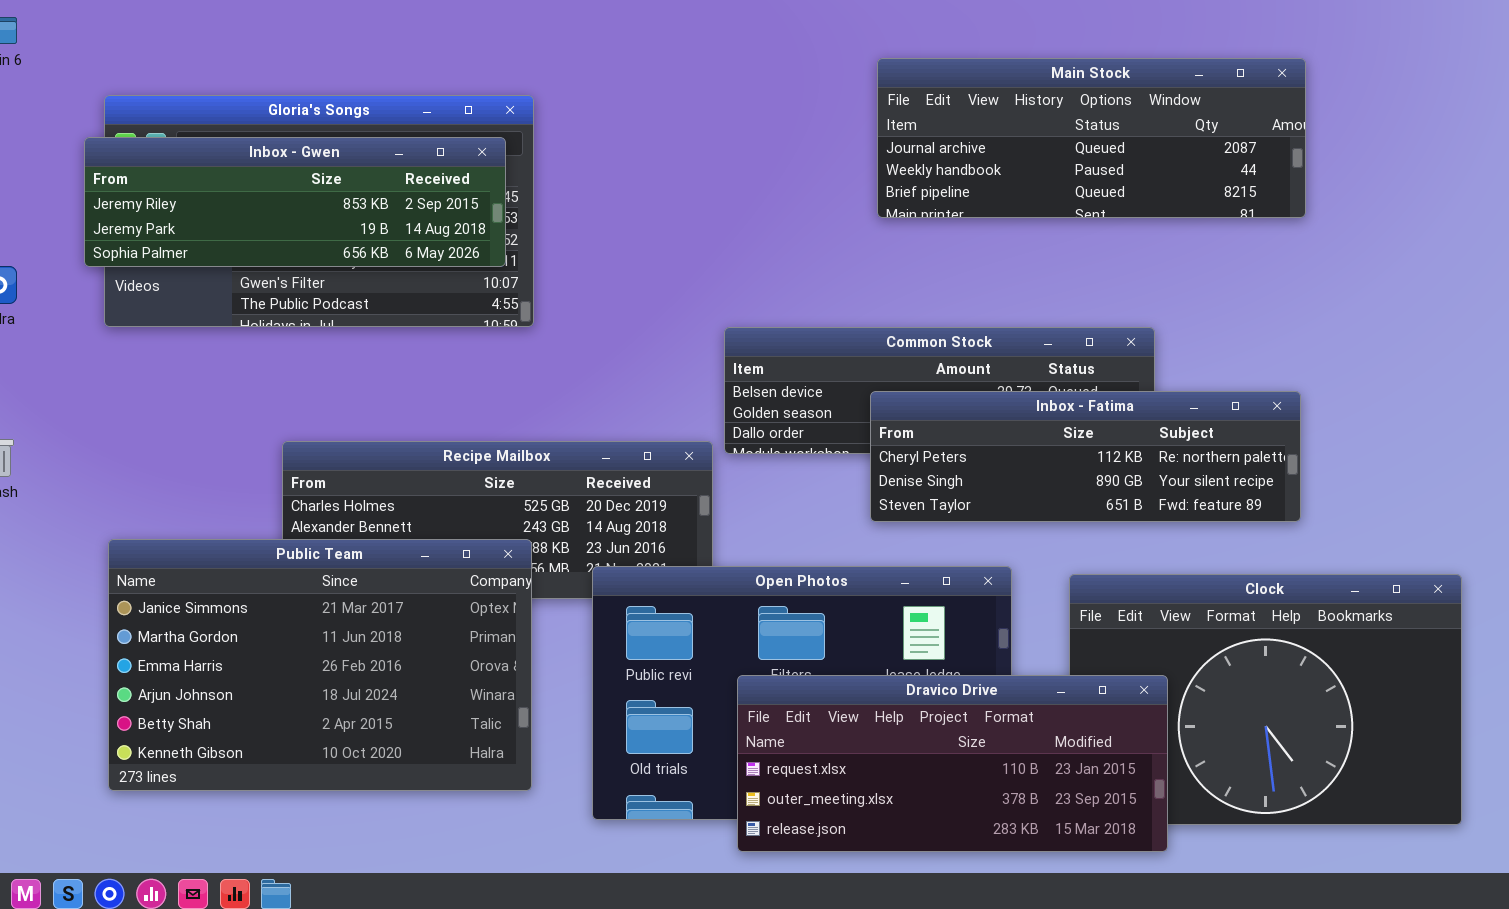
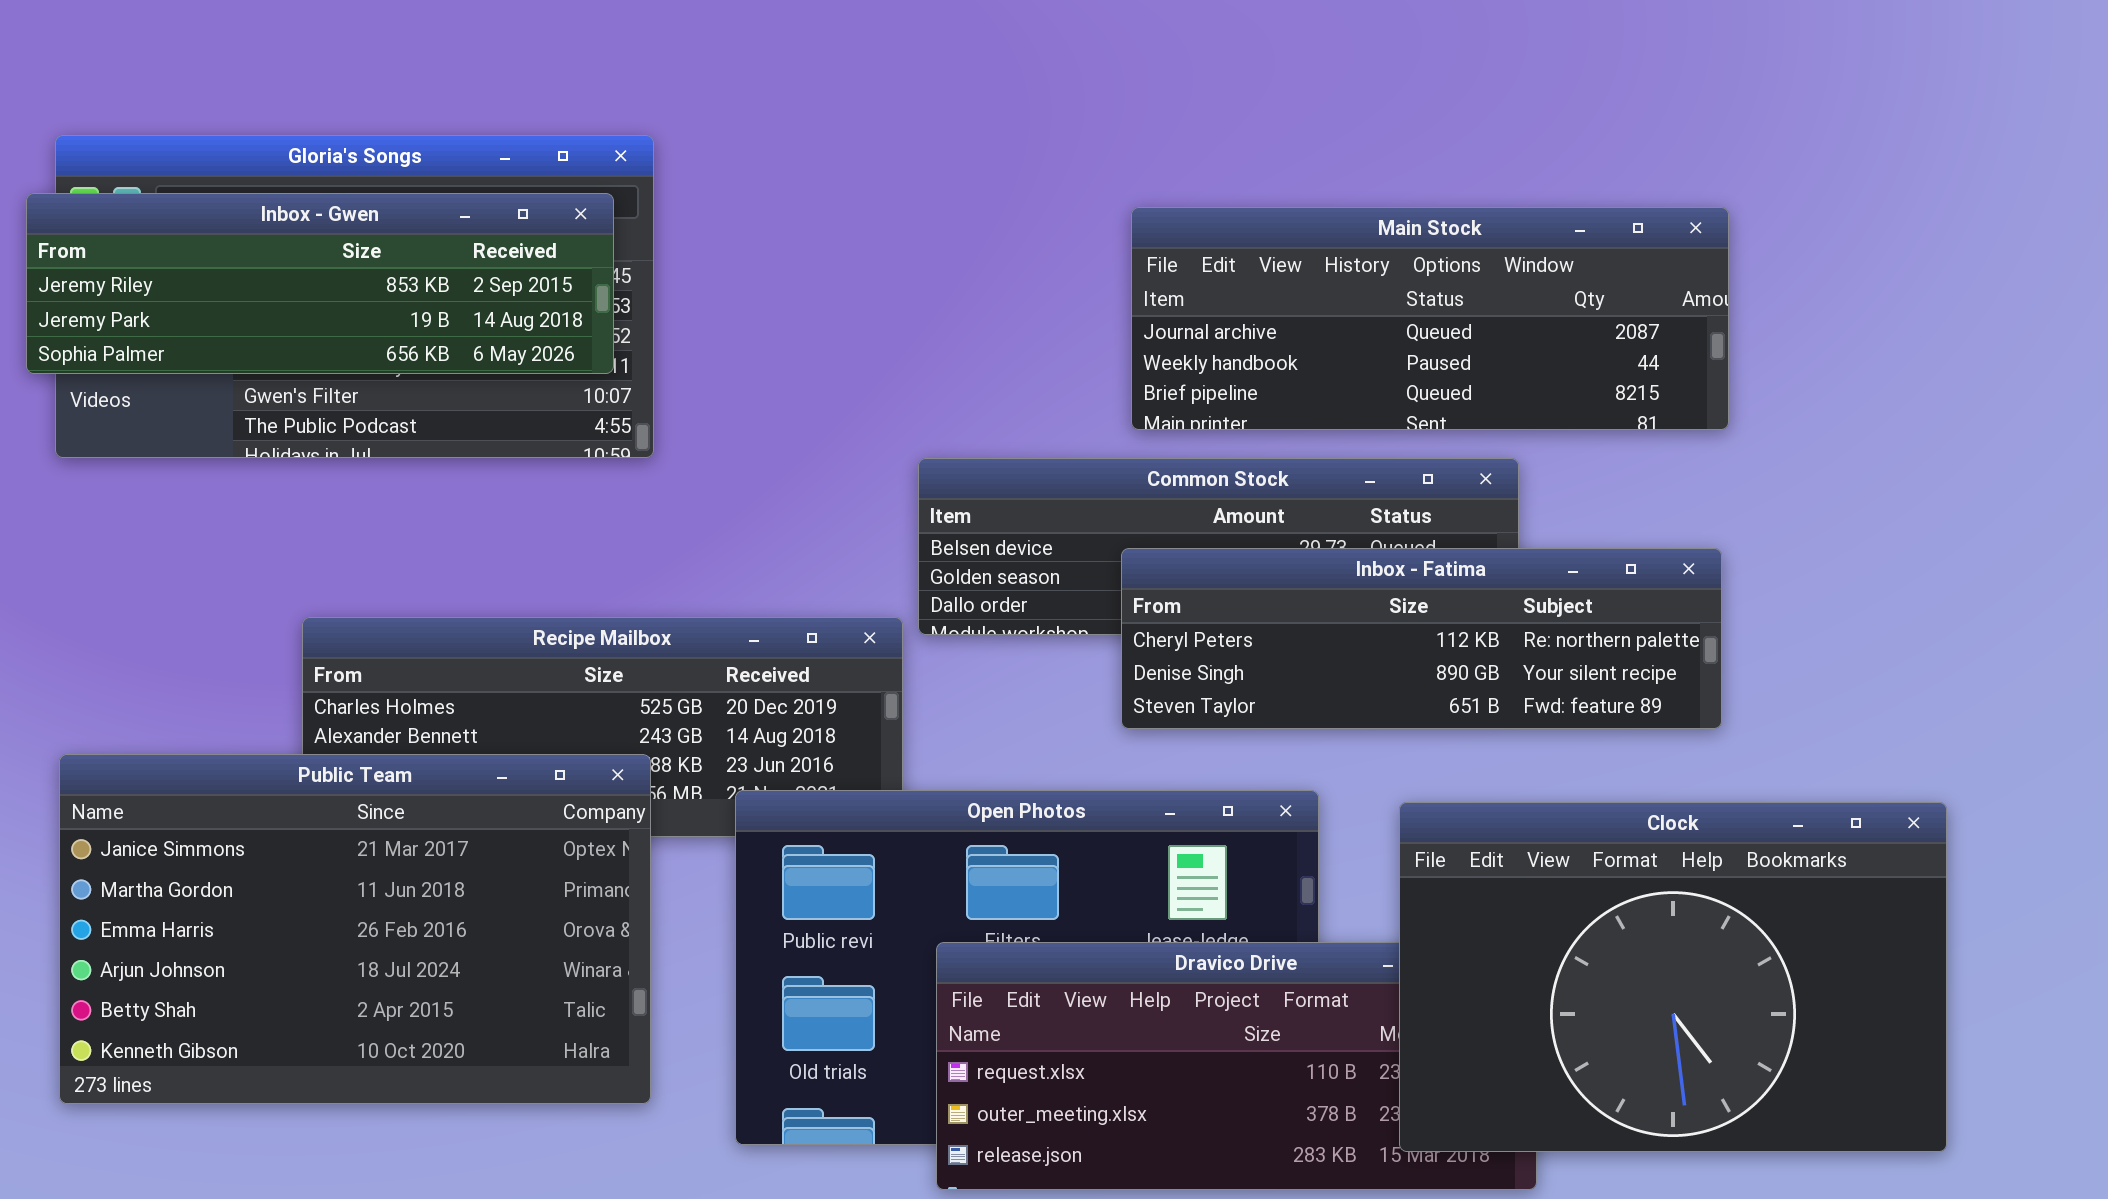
Main Stock: [877,58,1306,218] -> [1131,207,1729,430], moved
Clock: [1069,574,1462,825] -> [1399,802,1947,1152], raised

